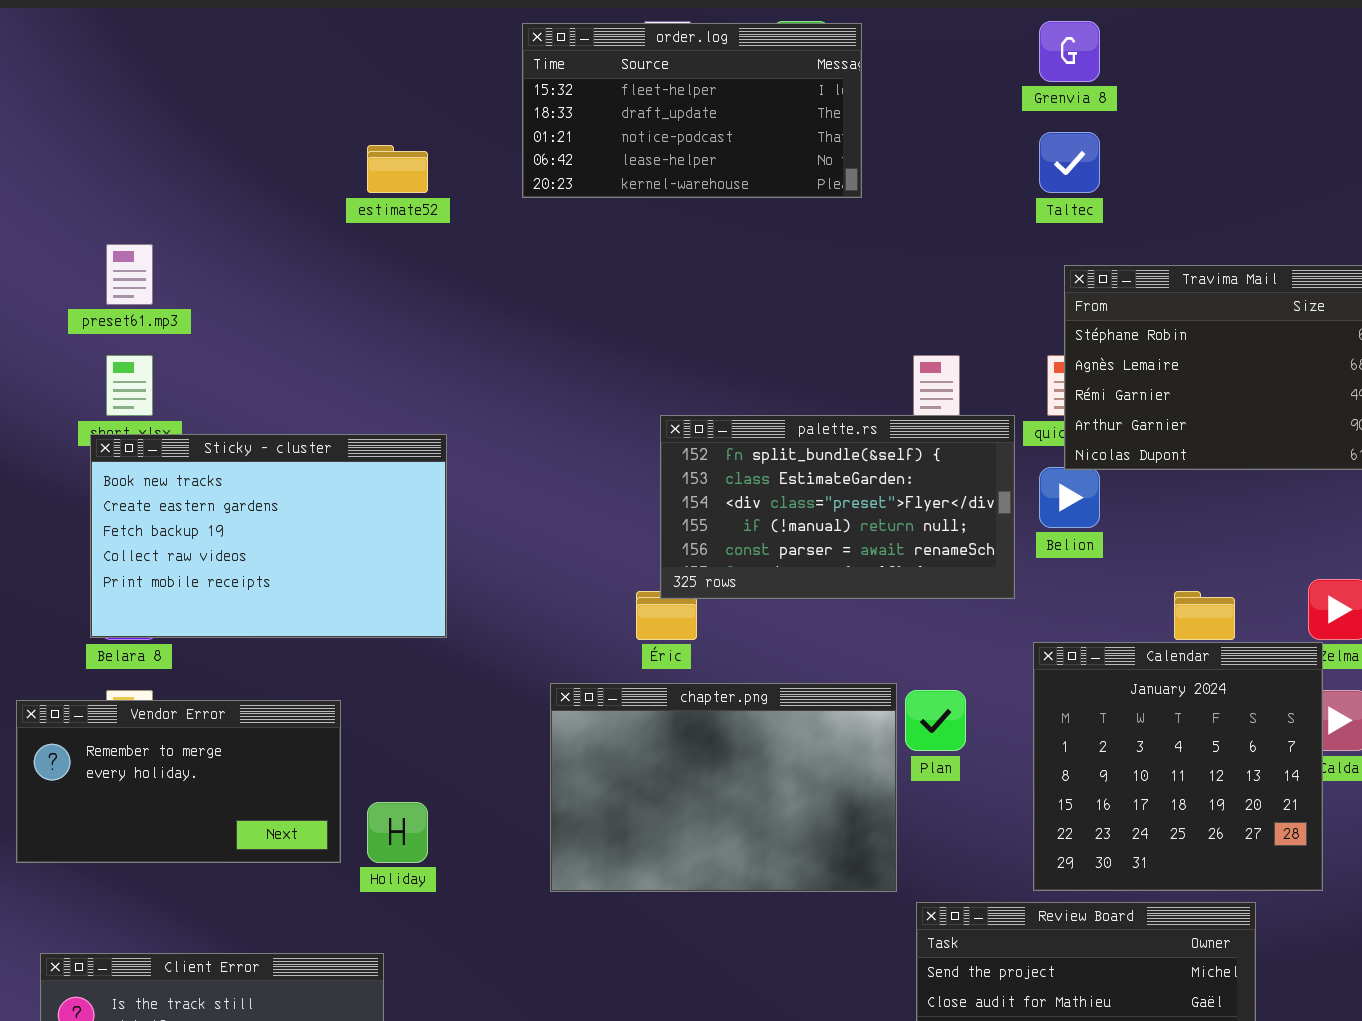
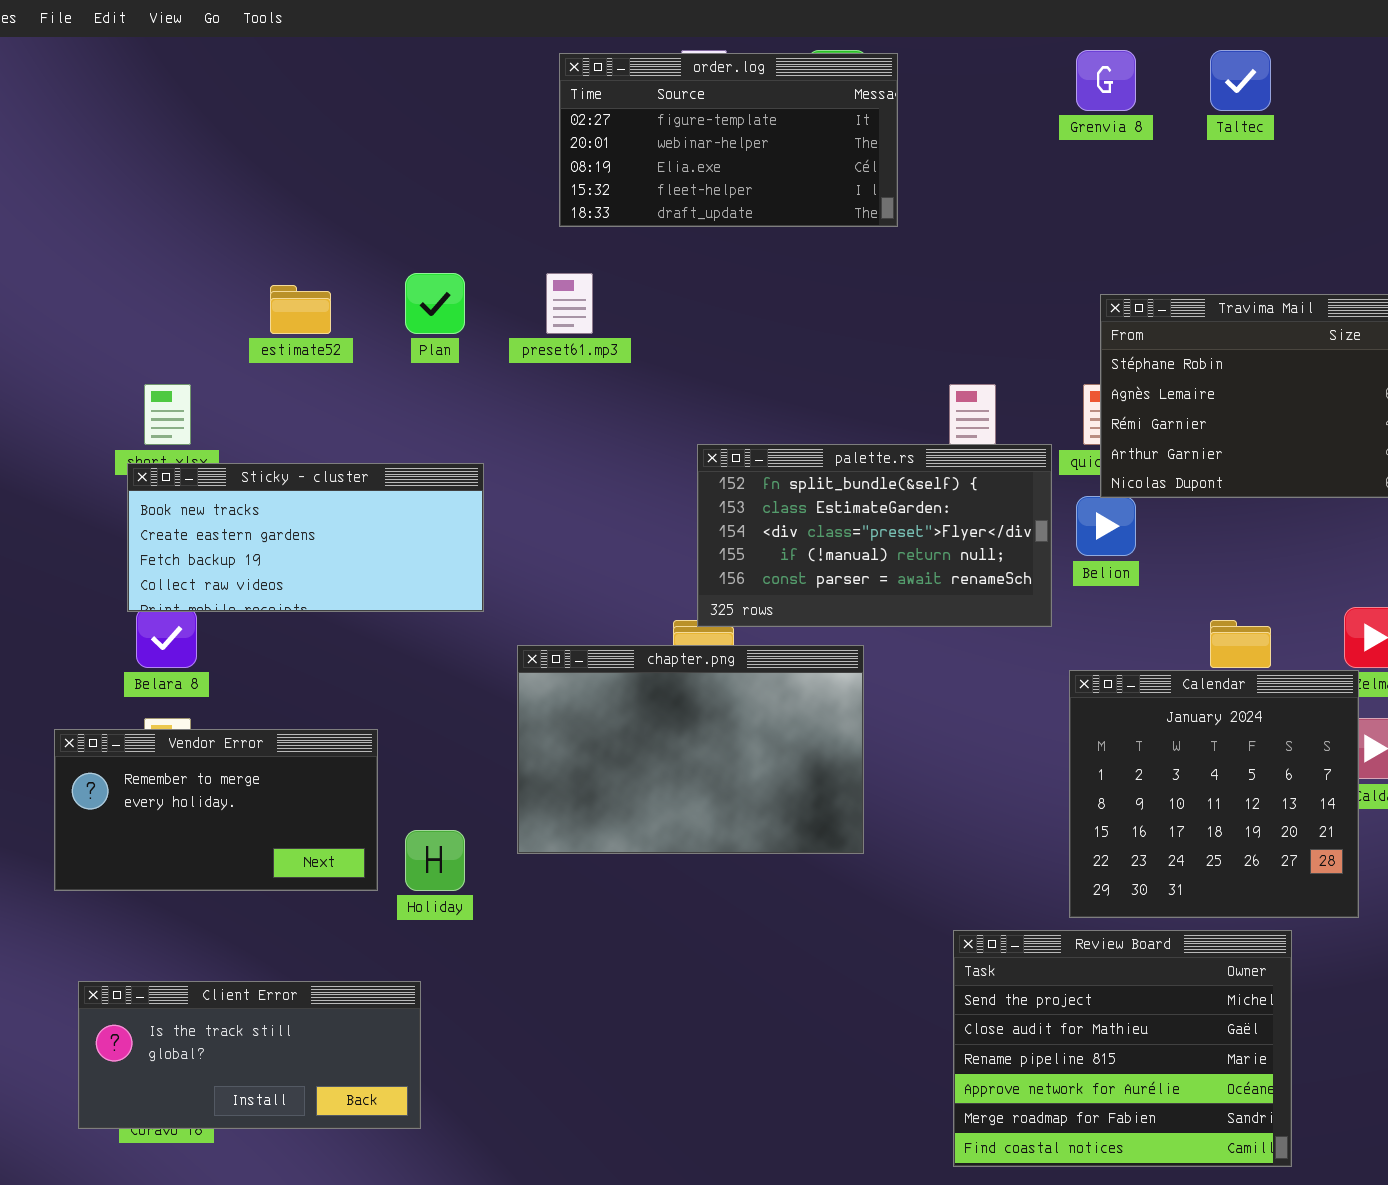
order.log: [522,23,862,198] -> [559,53,898,227], scrolled up 3 rows
Taltec: [1039,132,1100,193] -> [1210,50,1271,111], moved
estimate52: [367,145,428,193] -> [270,285,331,334], moved
preset61.mp3: [106,244,153,305] -> [546,273,593,334], moved
Sticky - cluster: [90,434,447,638] -> [127,463,484,612], resized
chapter.png: [550,683,897,892] -> [517,645,864,854], moved
Plan: [905,690,966,751] -> [405,273,465,334], moved

